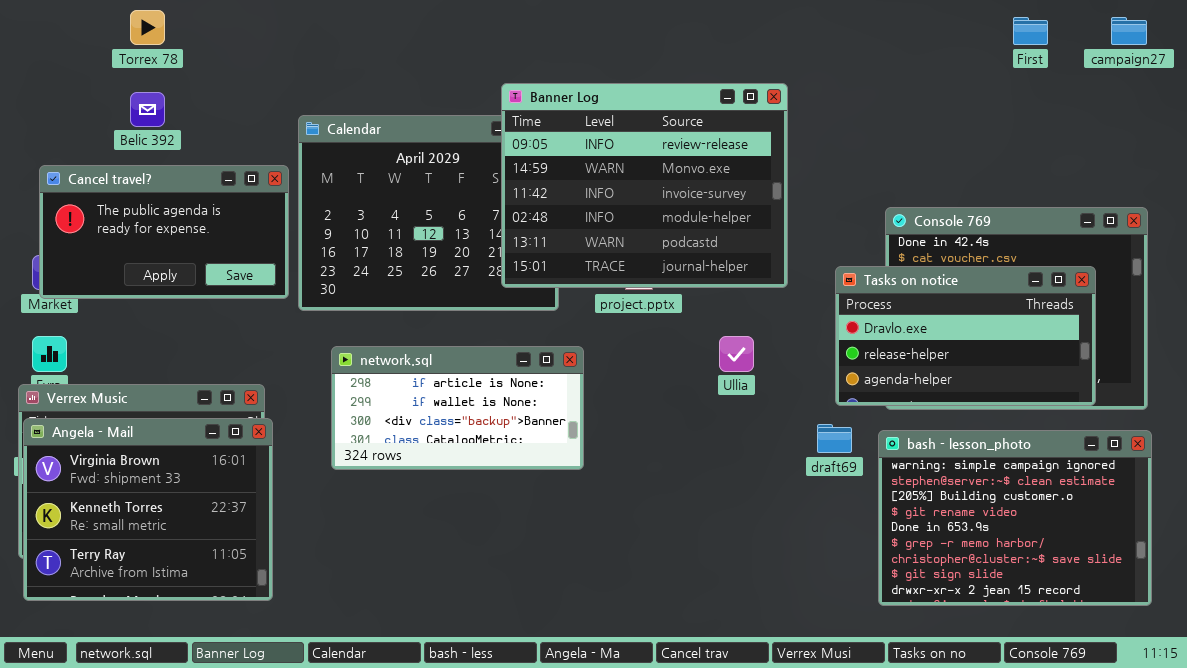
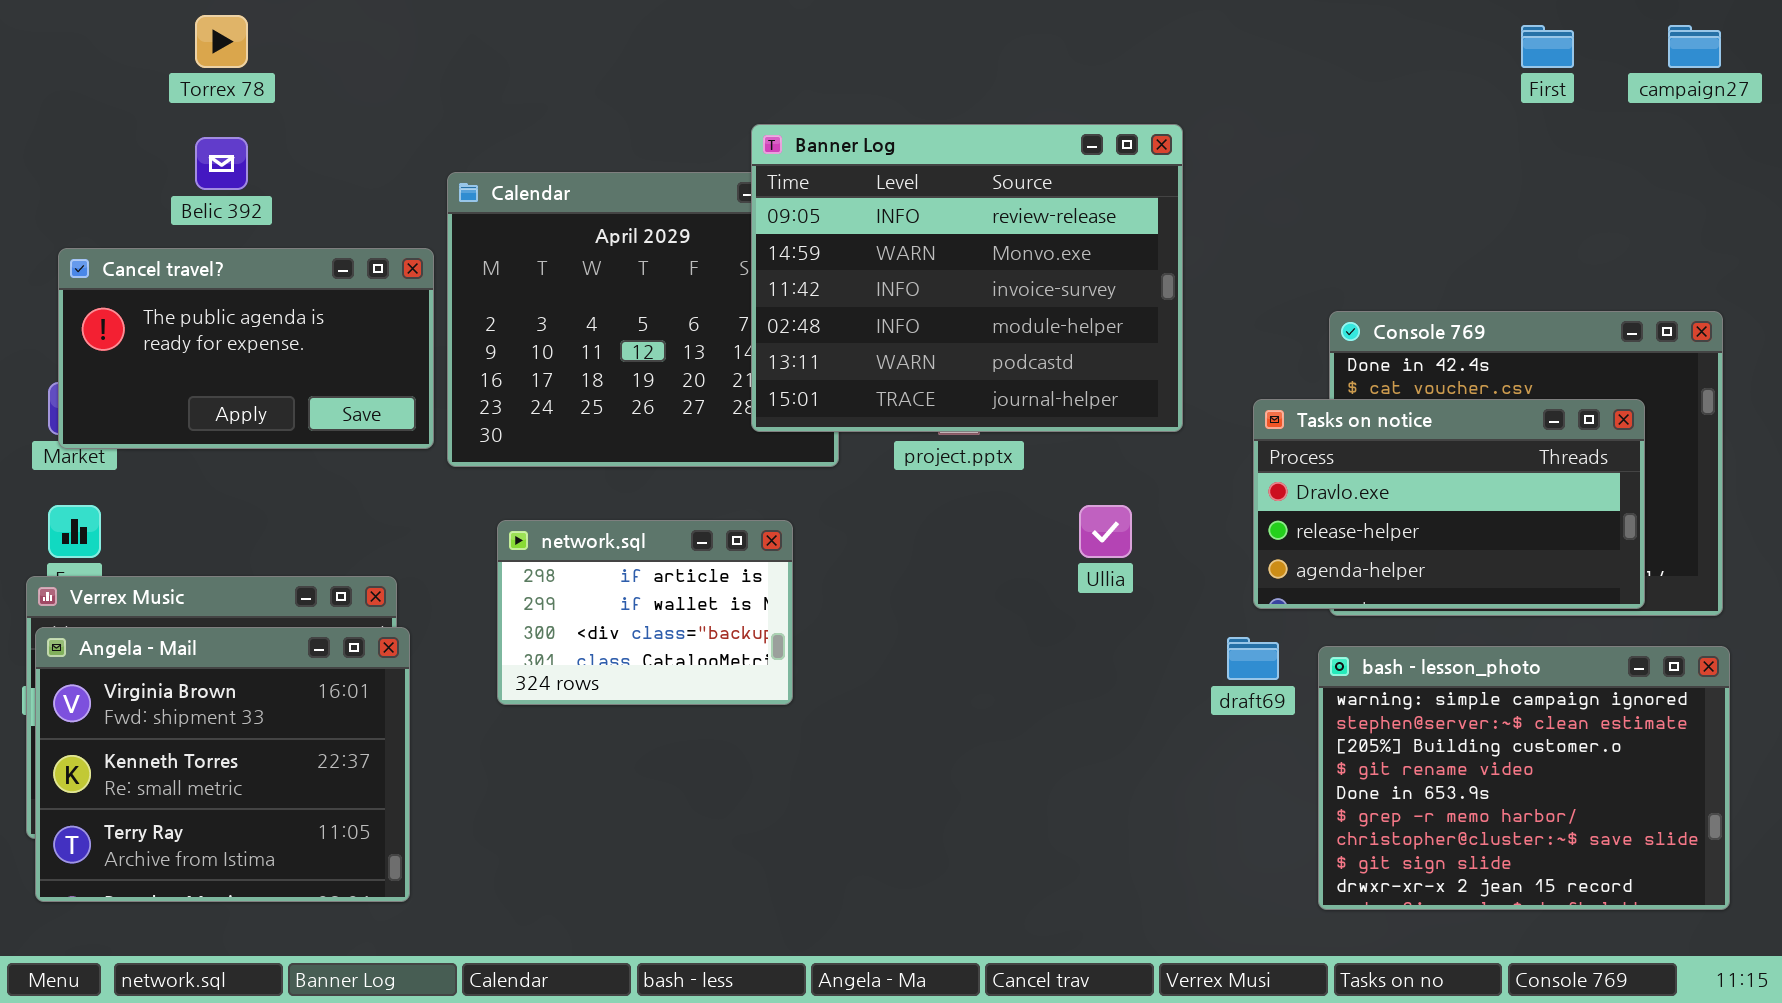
network.sql: [331,346,584,470] -> [497,520,793,705], resized

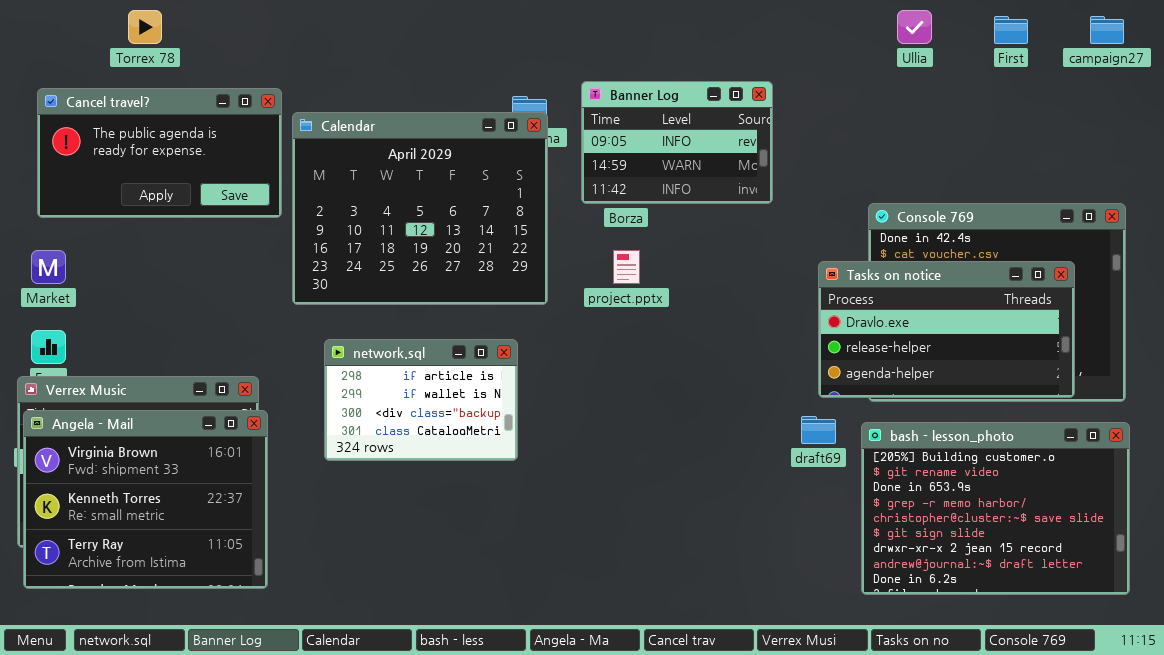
Banner Log: [751,124,1183,432] -> [581,81,773,204], resized
Cancel travel?: [58,248,434,449] -> [37,88,282,218], moved
Ullia: [1079,505,1132,558] -> [897,10,932,44], moved
bash - lesson_photo: [1318,646,1730,910] -> [861,422,1130,595], scrolled down 2 rows

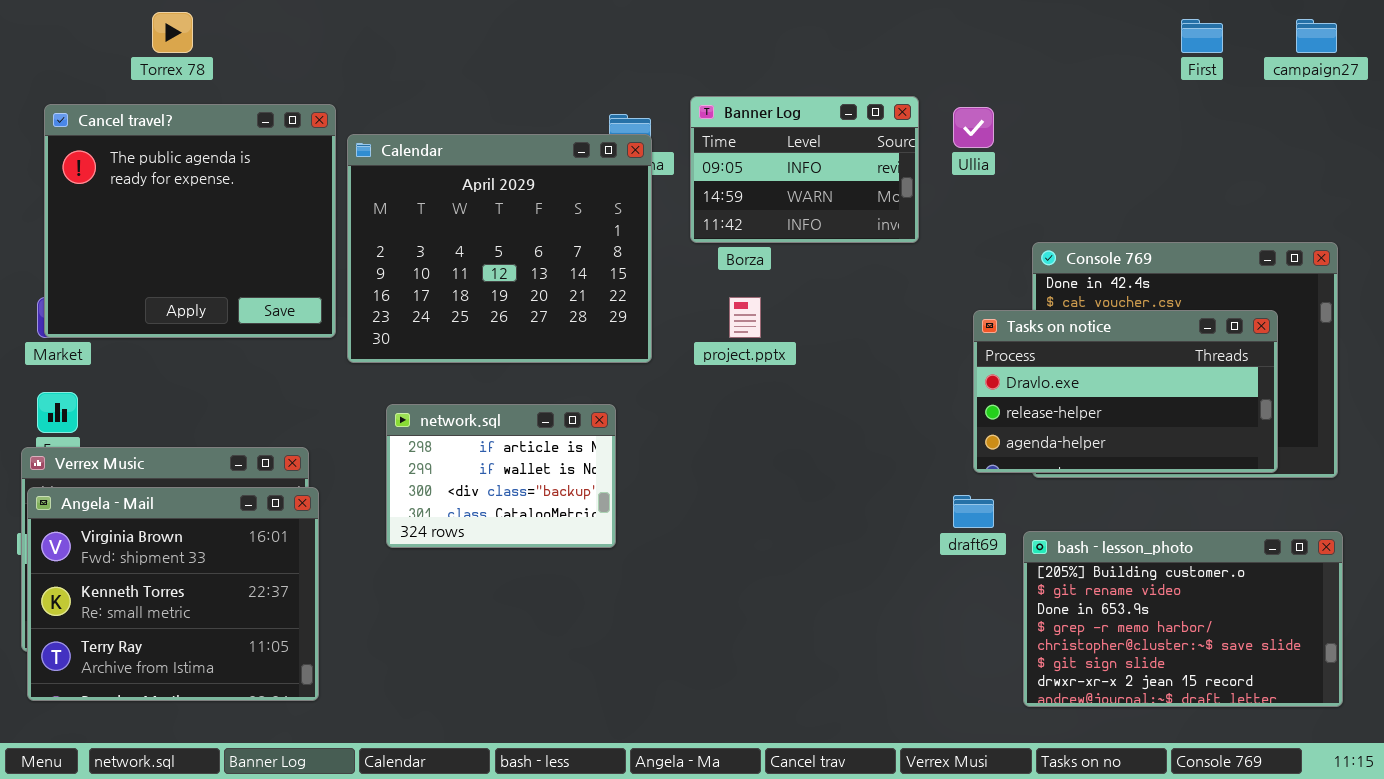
Ullia: [897,10,932,44] -> [953,107,994,148], moved
Cancel travel?: [37,88,282,218] -> [44,104,336,338], resized
bash - lesson_photo: [861,422,1130,595] -> [1023,531,1343,707], resized

